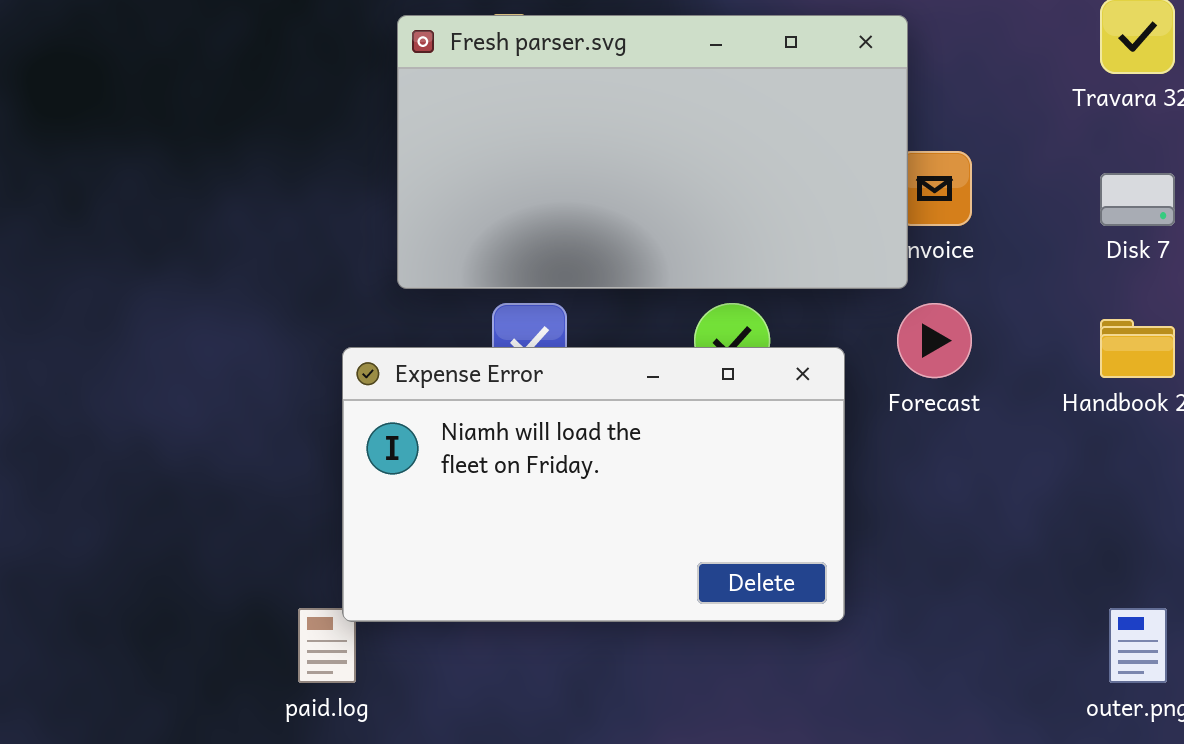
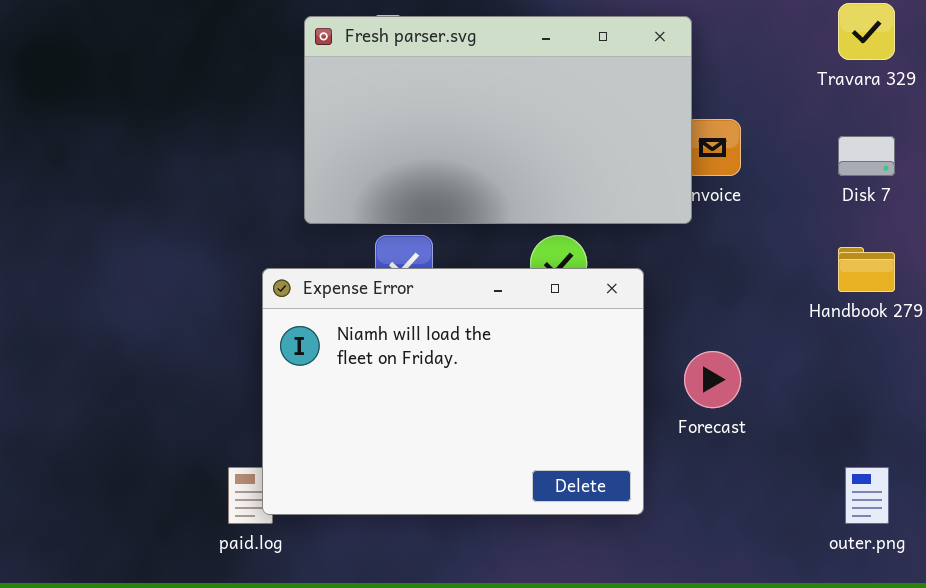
Forecast: [897,303,972,378] -> [684,351,741,408], moved
Expense Error: [342,347,845,622] -> [262,268,644,515], resized

